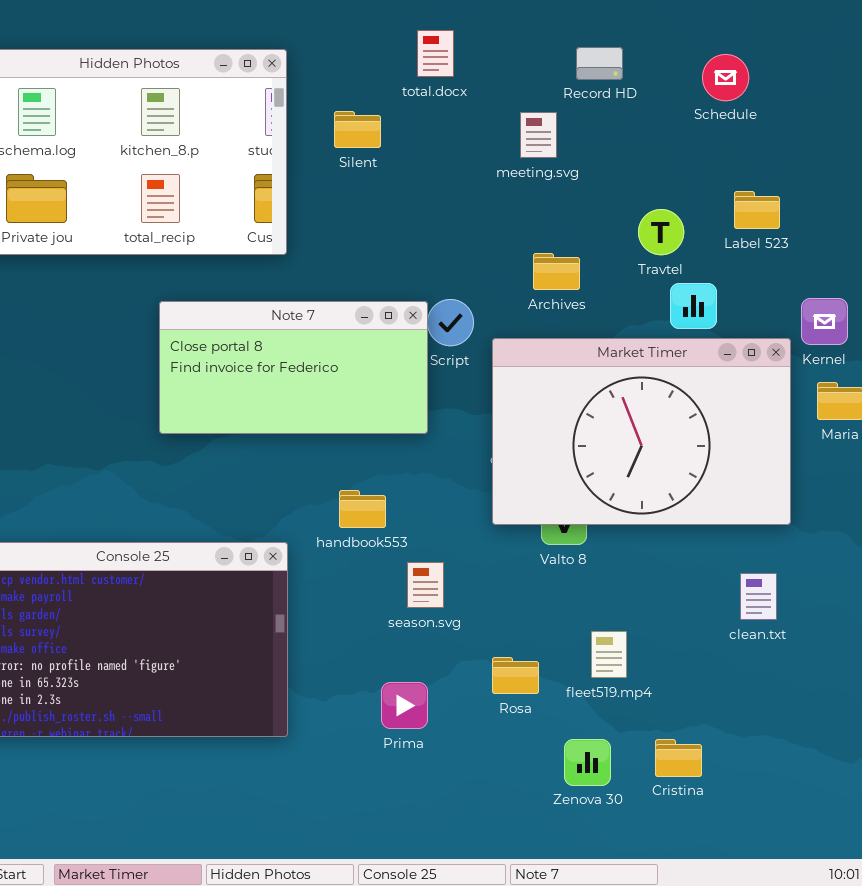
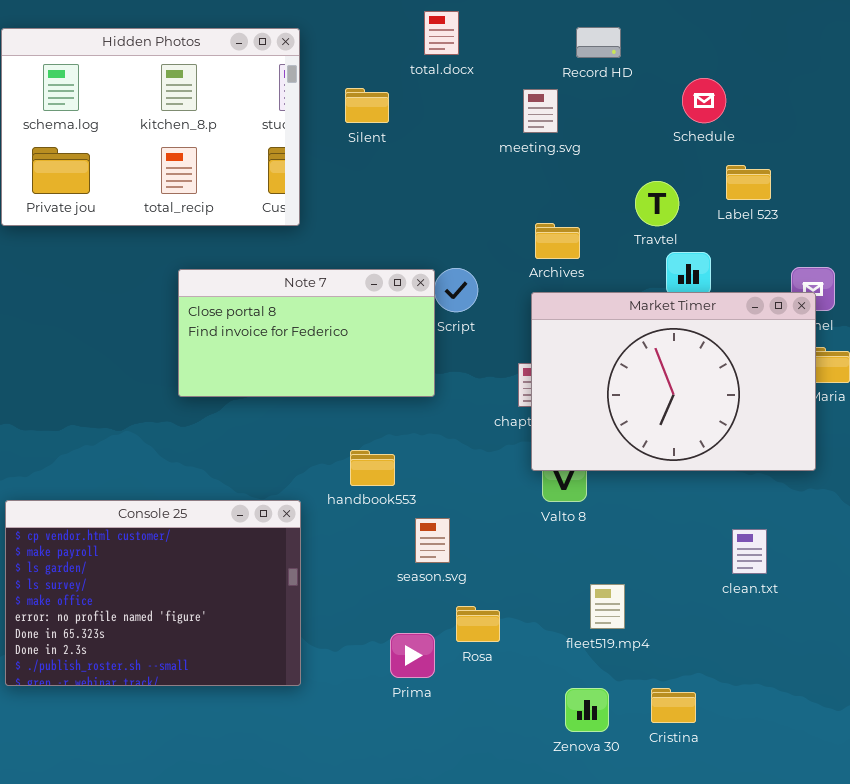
Schedule: [702,54,749,101] -> [682,78,726,123], moved
Market Timer: [492,338,791,525] -> [531,292,816,471], moved
Rosa: [492,657,539,694] -> [456,606,500,642], moved

